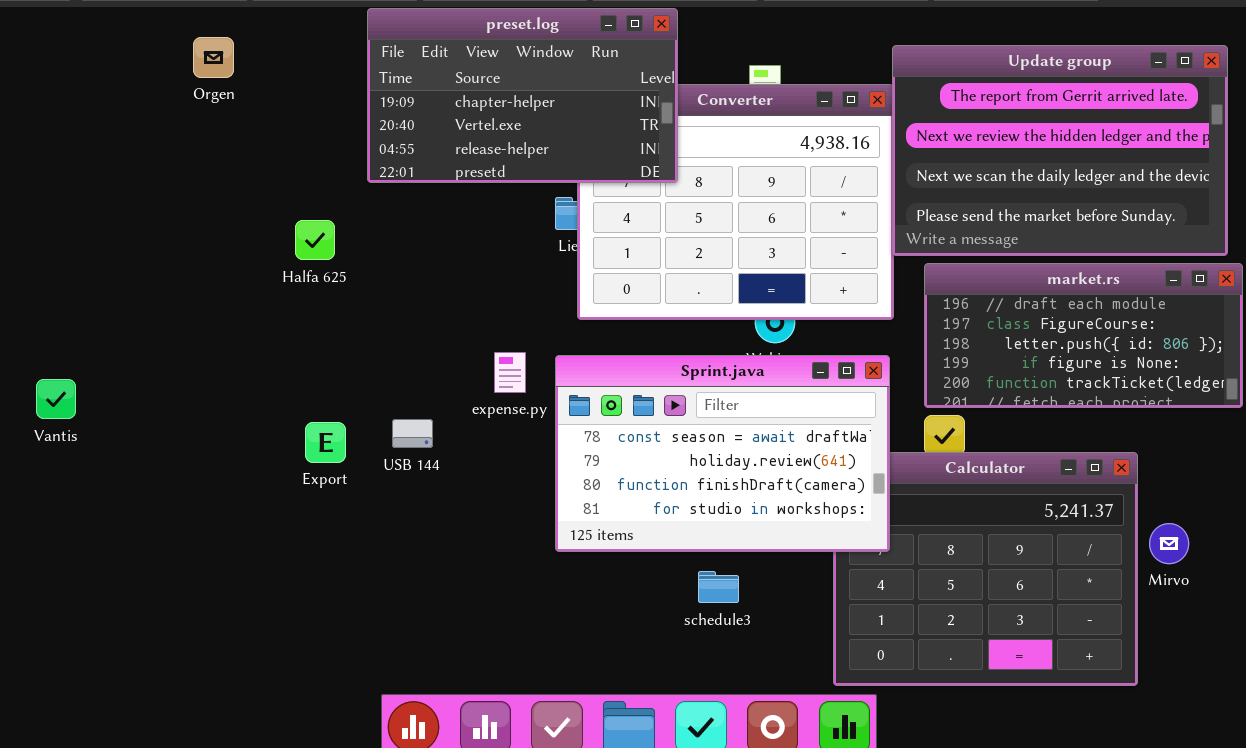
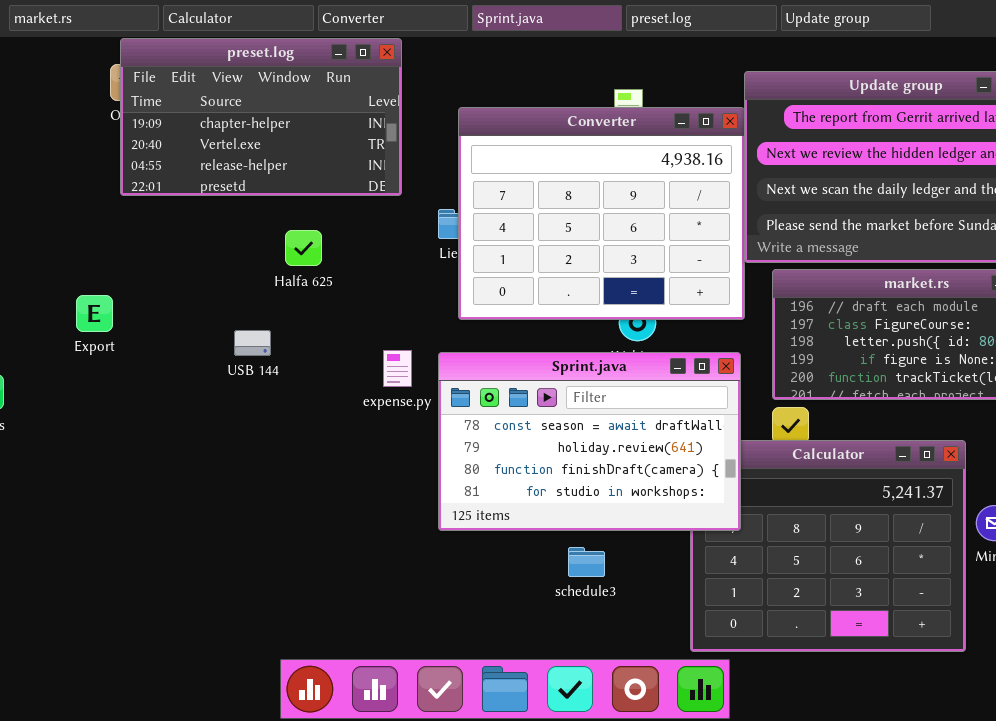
preset.log: [367,8,678,183] -> [120,38,402,196], moved
Halfa 625: [295,220,335,260] -> [285,230,322,266], moved
USB 144: [392,419,433,448] -> [234,330,271,356], moved
Export: [305,422,346,463] -> [76,295,113,332], moved

